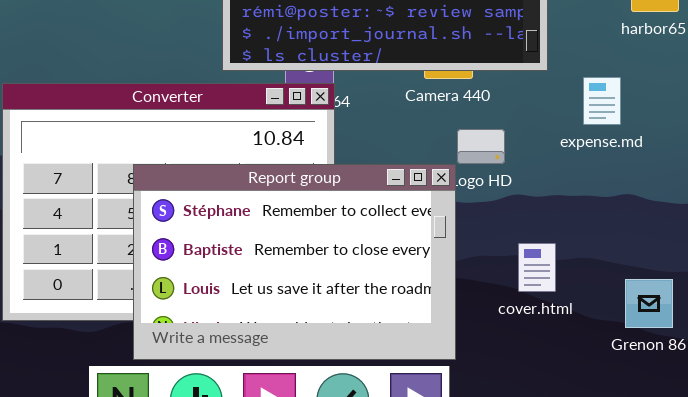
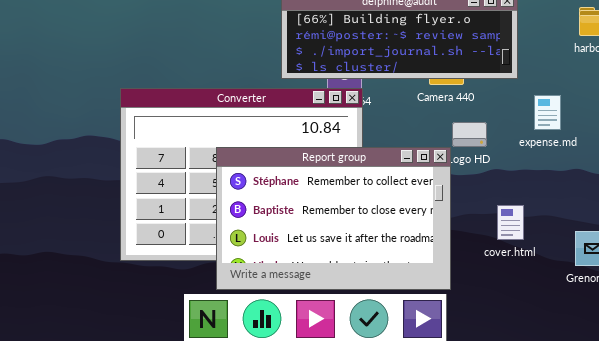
expense.md: [583,77,621,125] -> [534,95,561,130], moved

